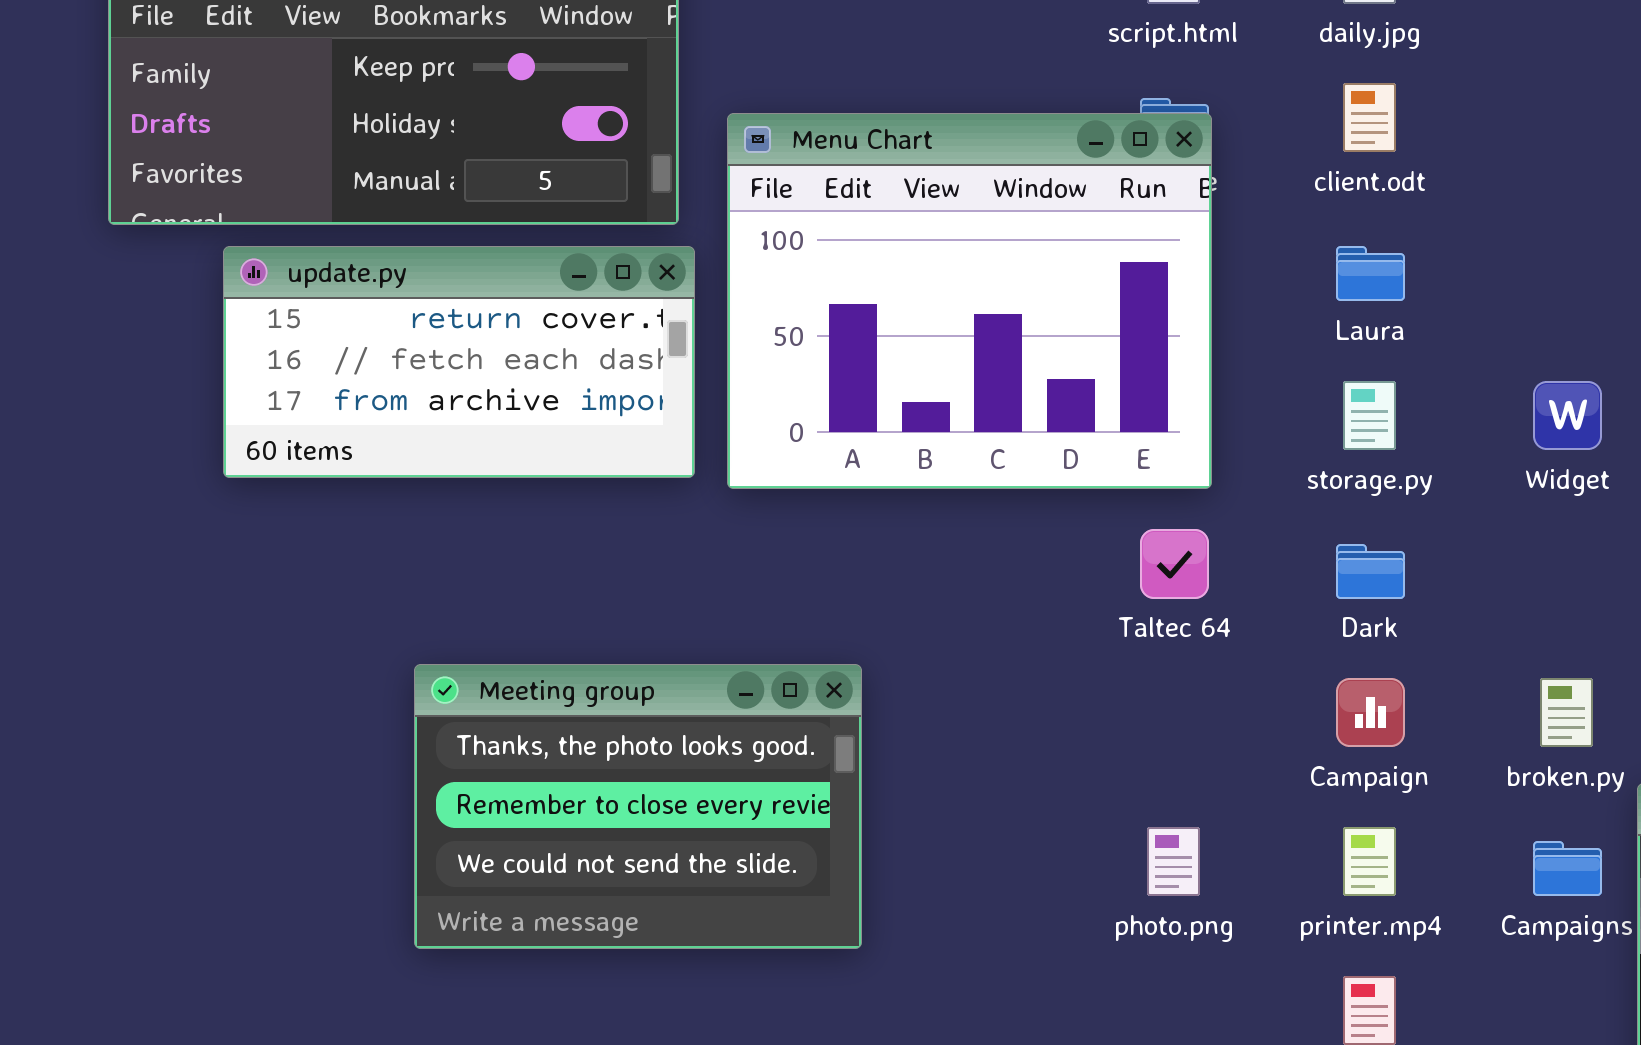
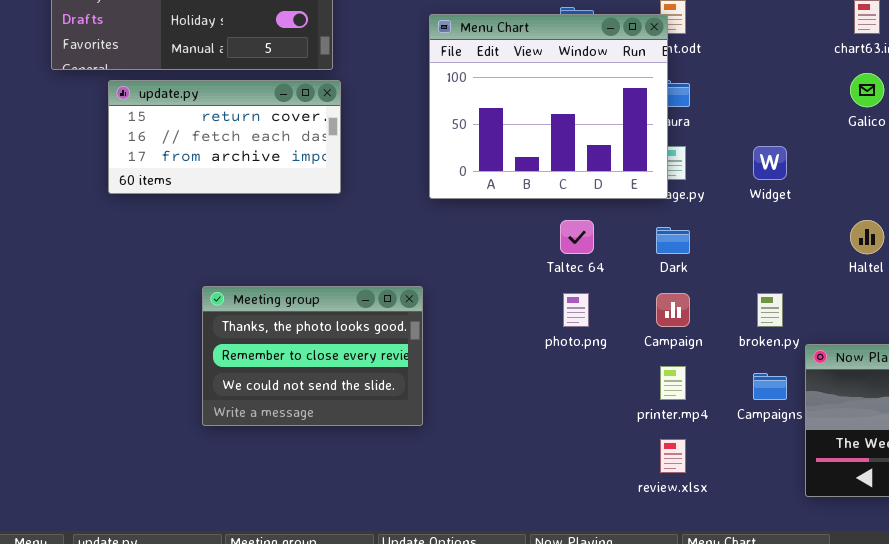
Menu Chart: [727,113,1212,489] -> [429,14,668,199], moved
photo.png: [1147,827,1200,896] -> [563,293,589,327], moved

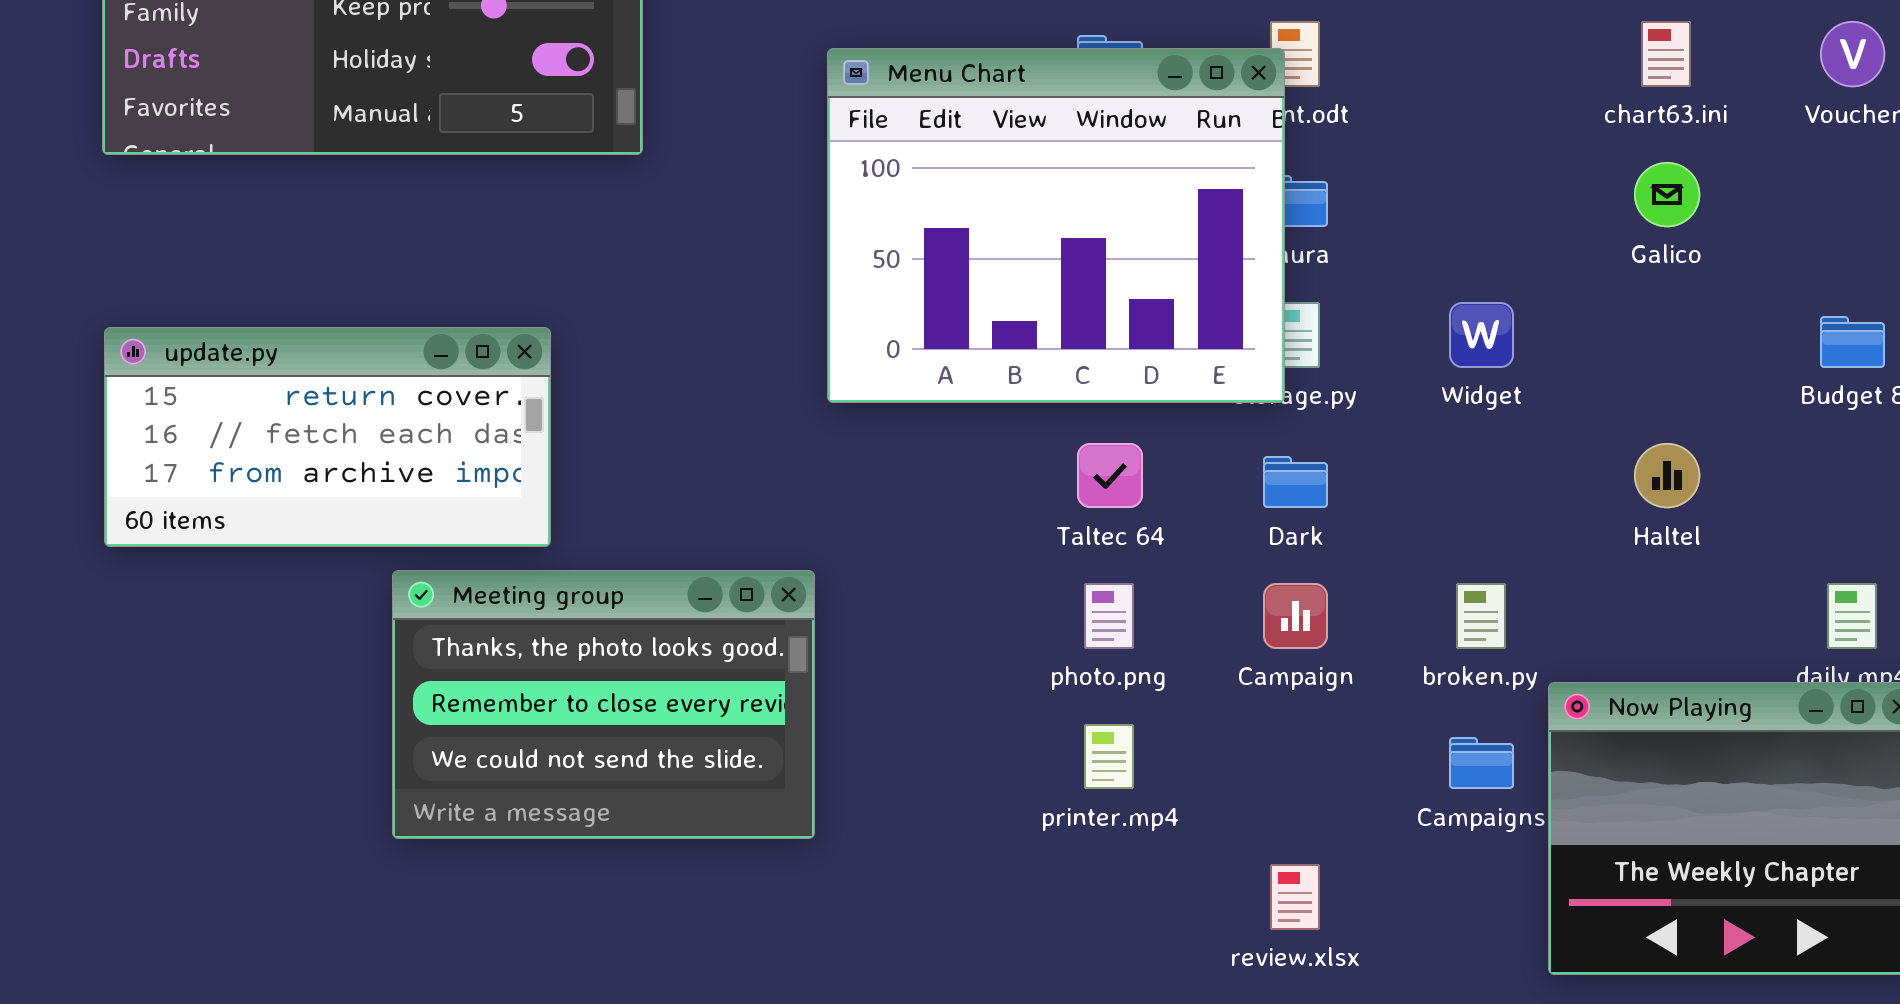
update.py: [108,80,341,194] -> [104,327,551,547], moved
printer.mp4: [660,366,686,400] -> [1084,724,1134,789], moved

